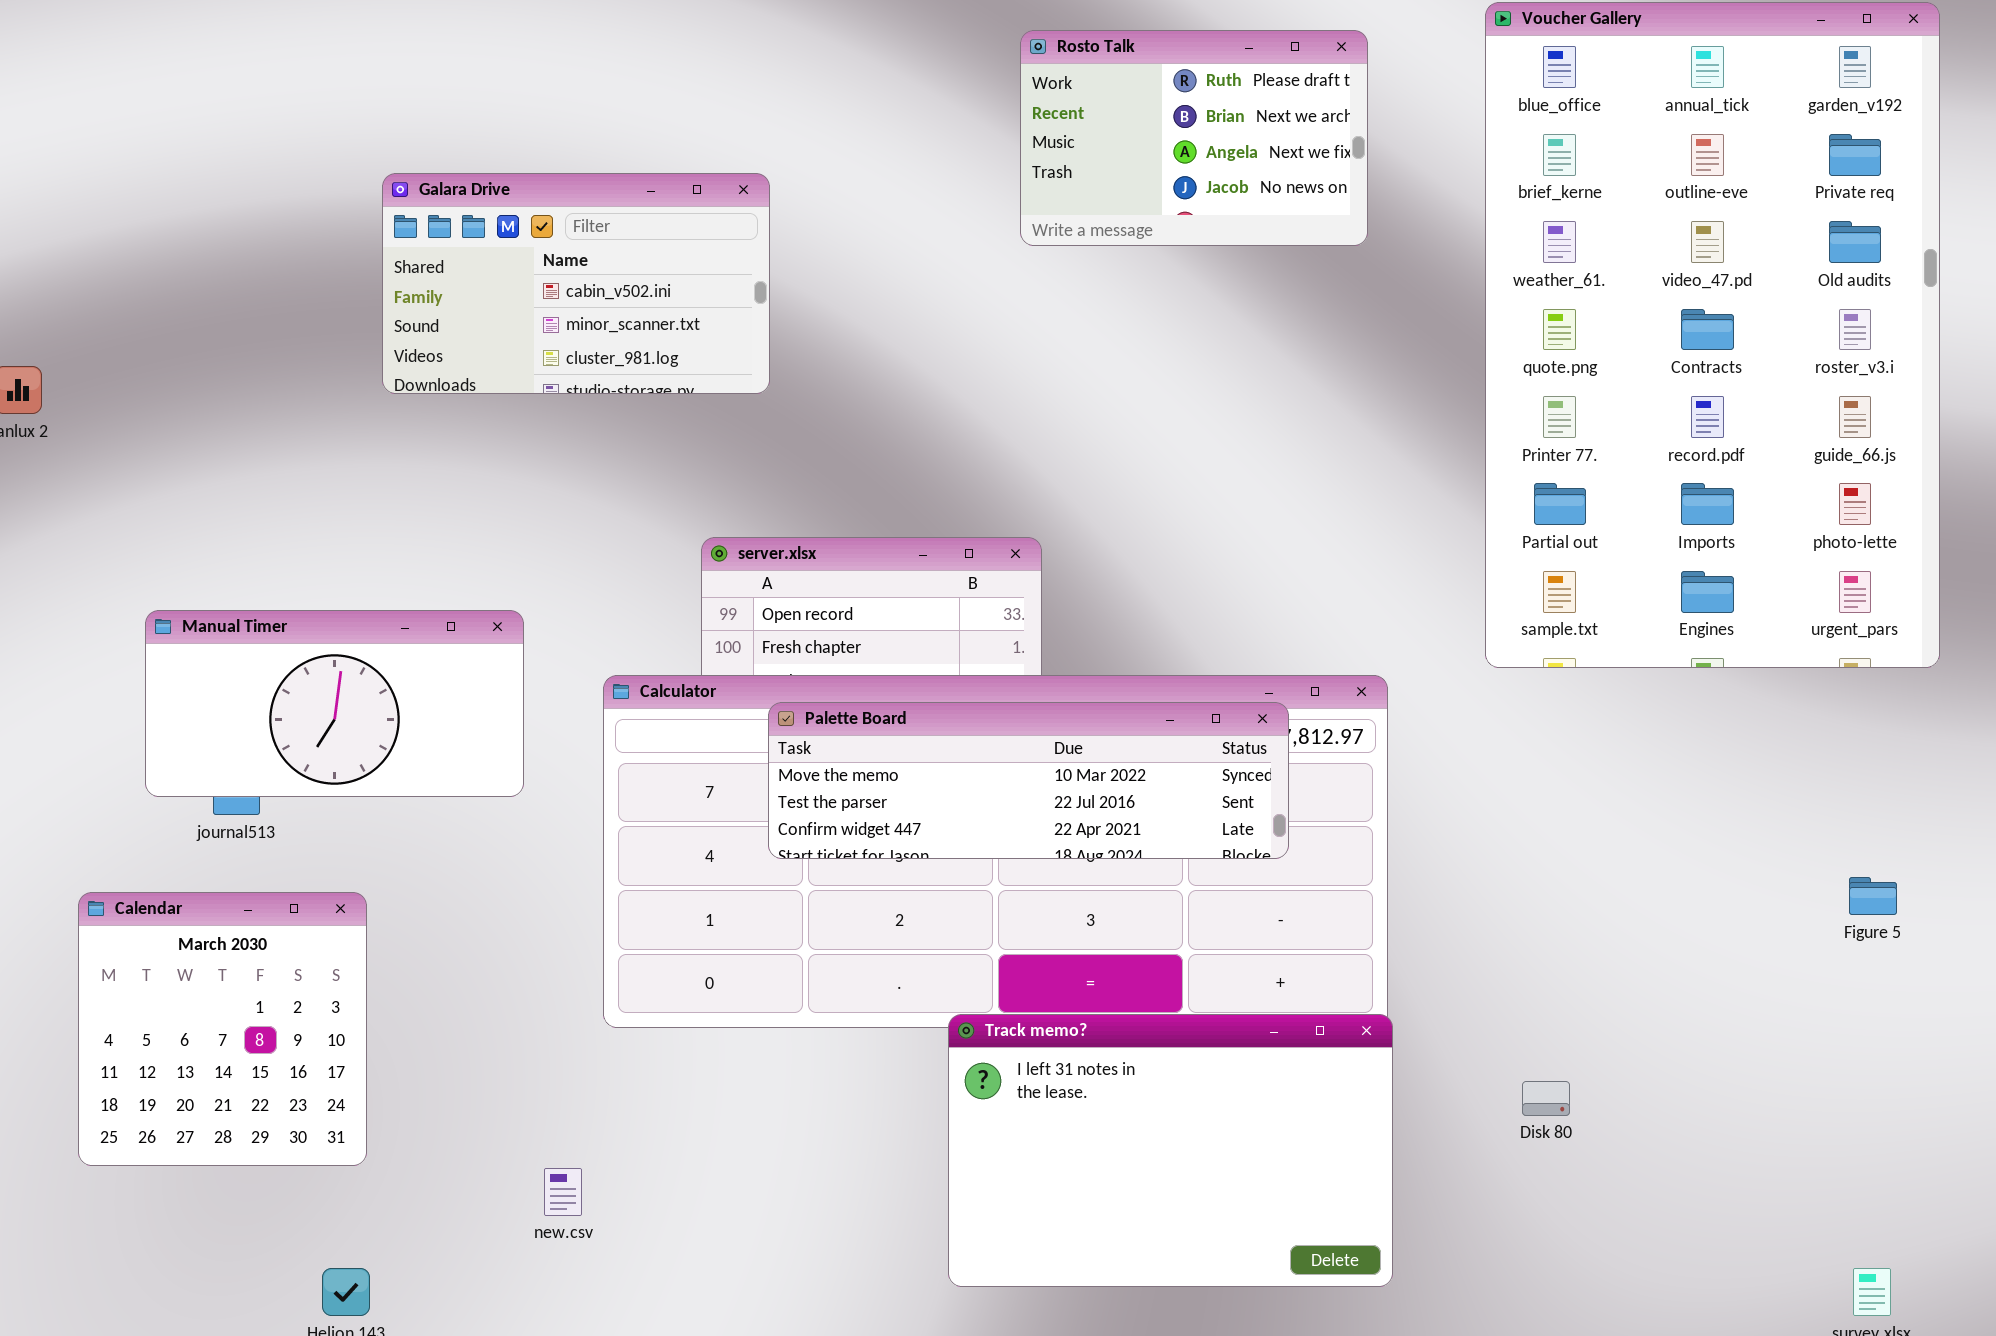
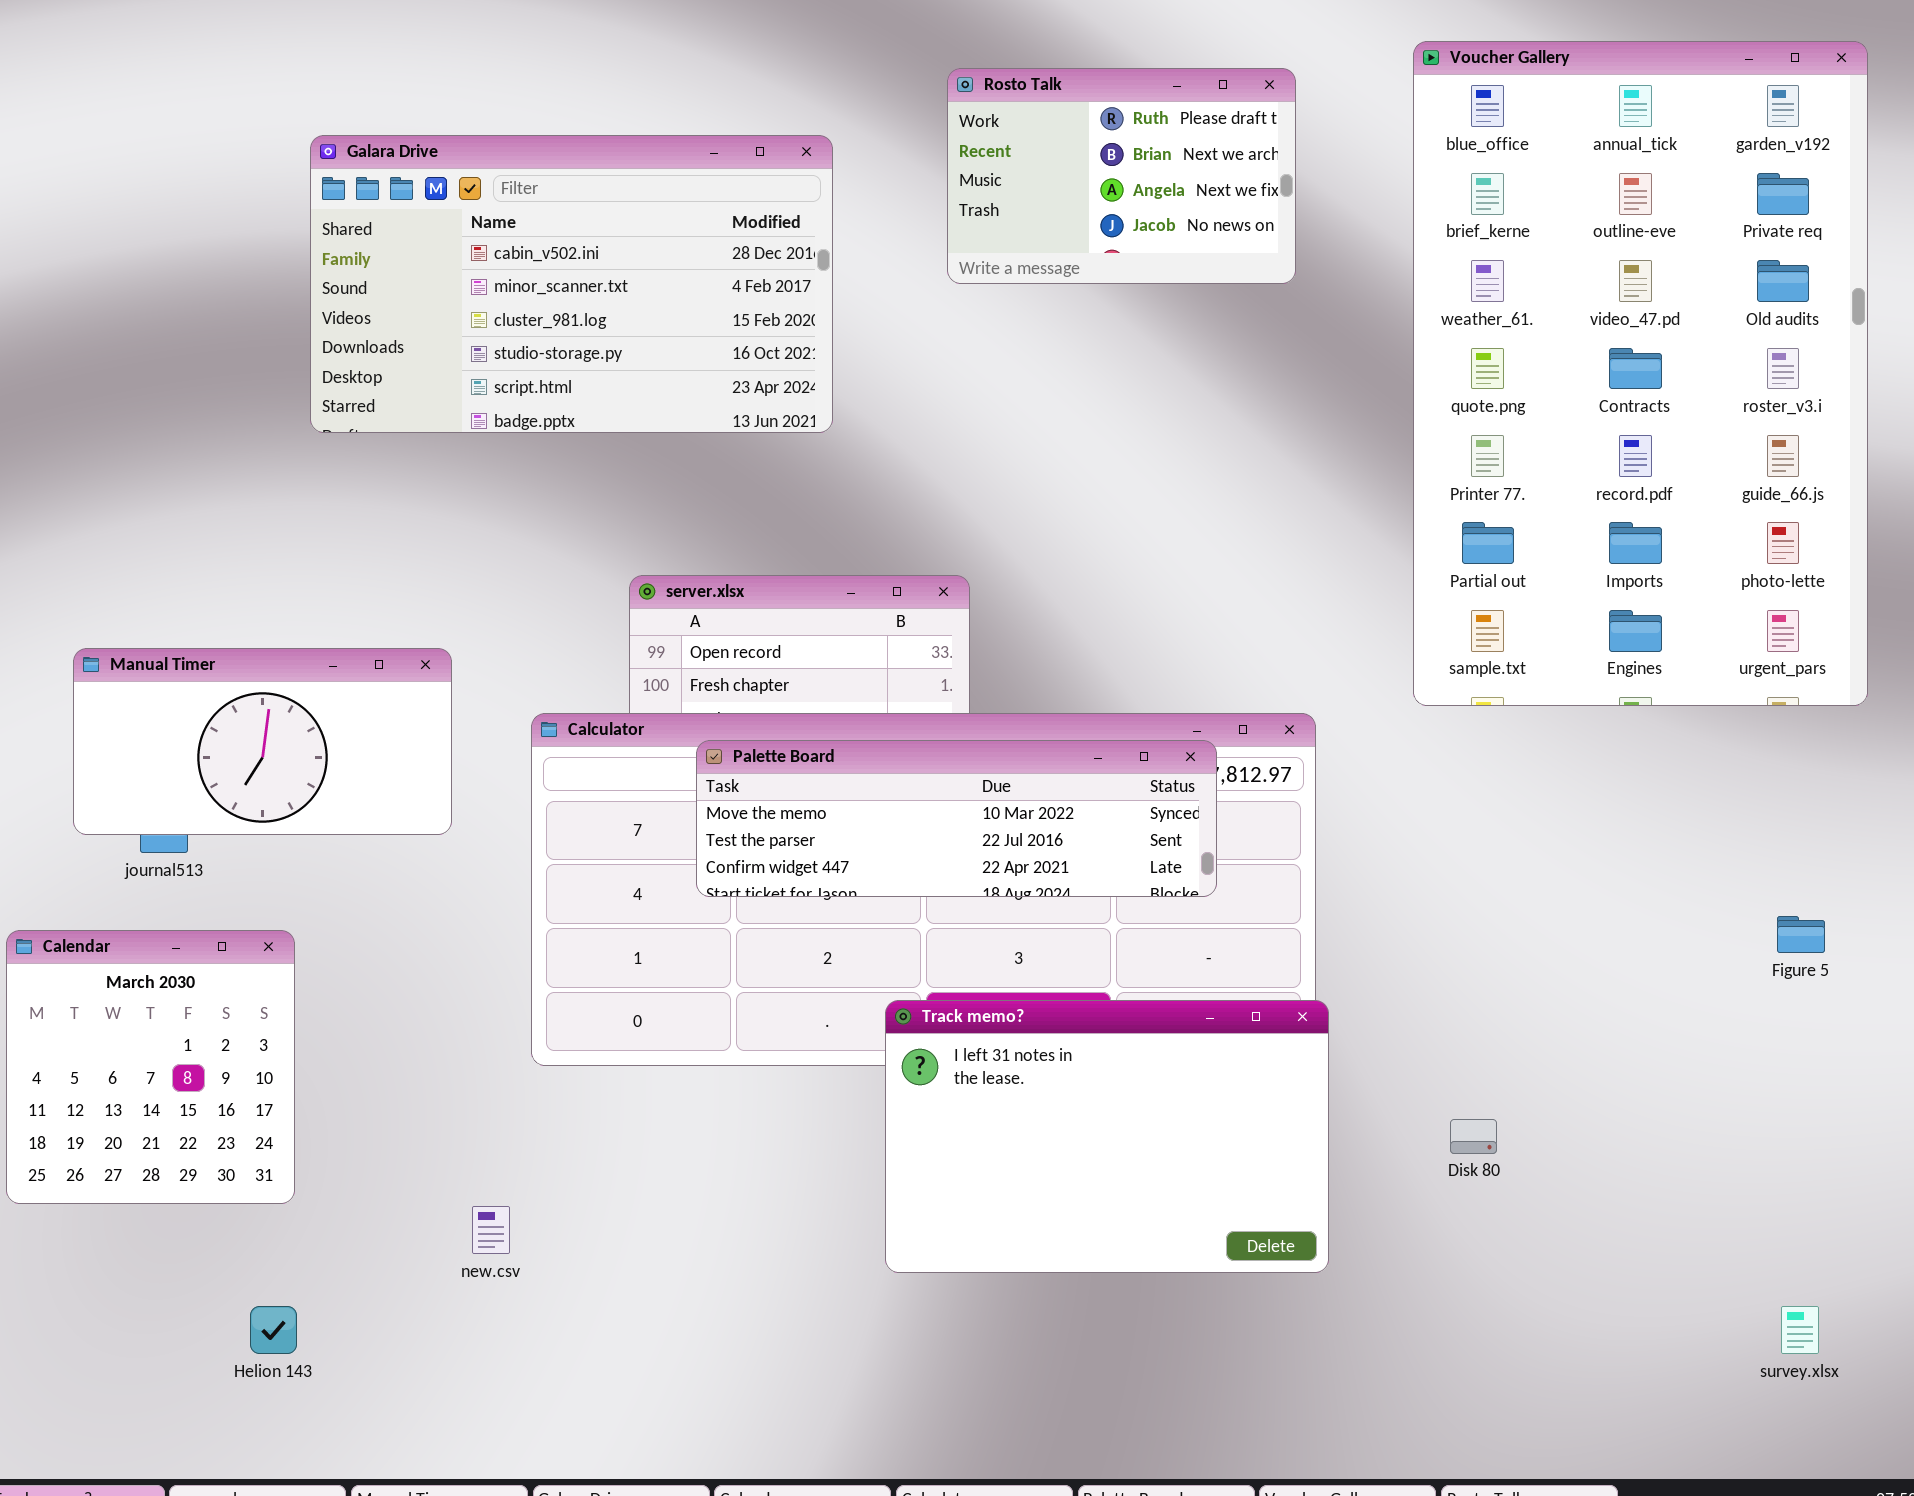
Galara Drive: [382,173,770,394] -> [310,135,833,433], resized
Track memo?: [948,1014,1393,1287] -> [885,1000,1329,1273], moved

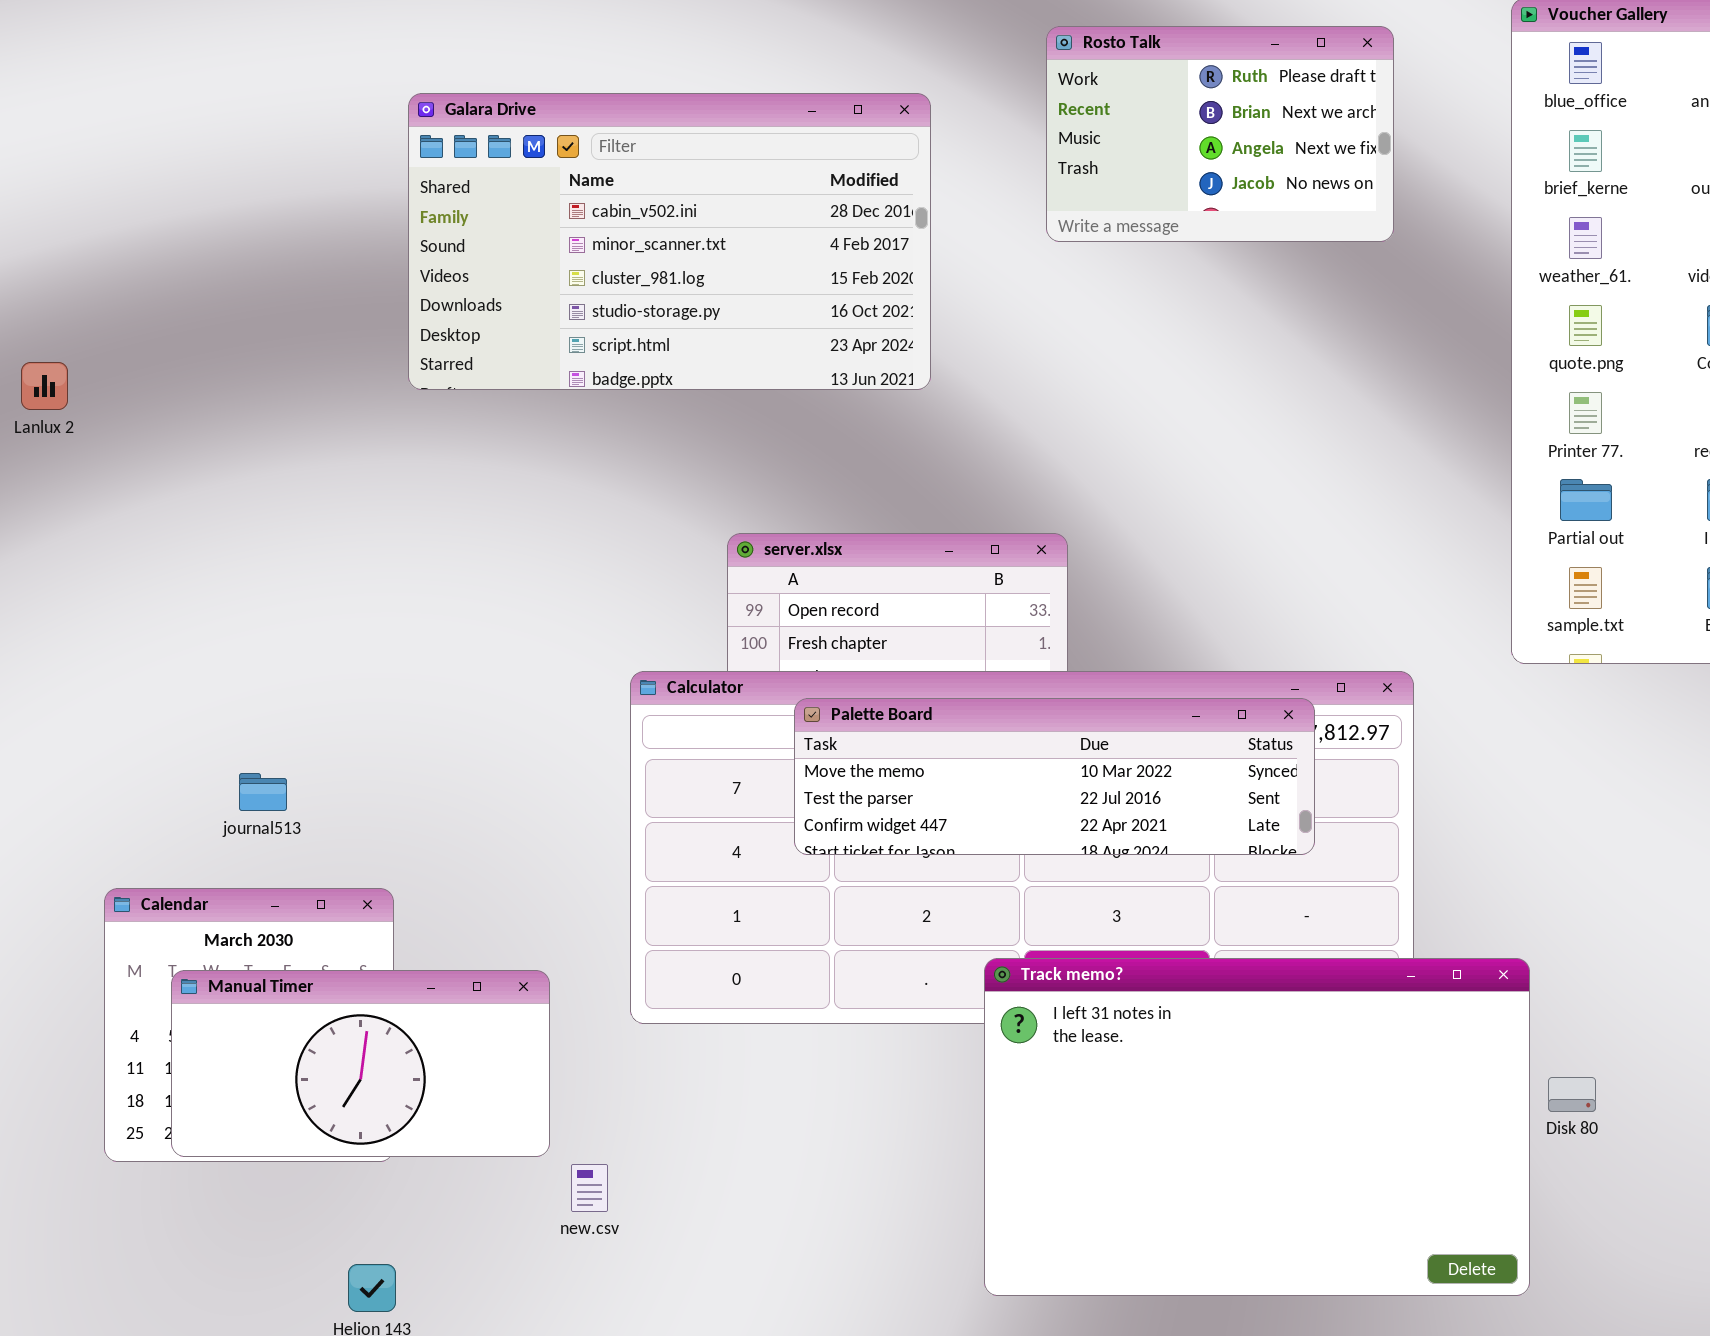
Manual Timer: [73,648,452,835] -> [171,970,550,1157], moved
Track memo?: [885,1000,1329,1273] -> [984,958,1530,1296], resized

